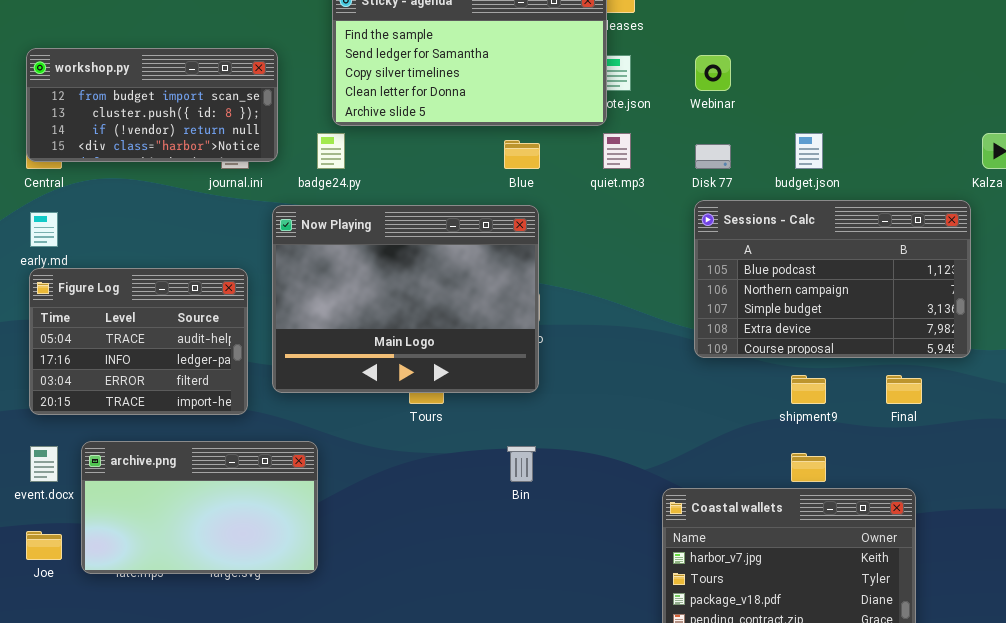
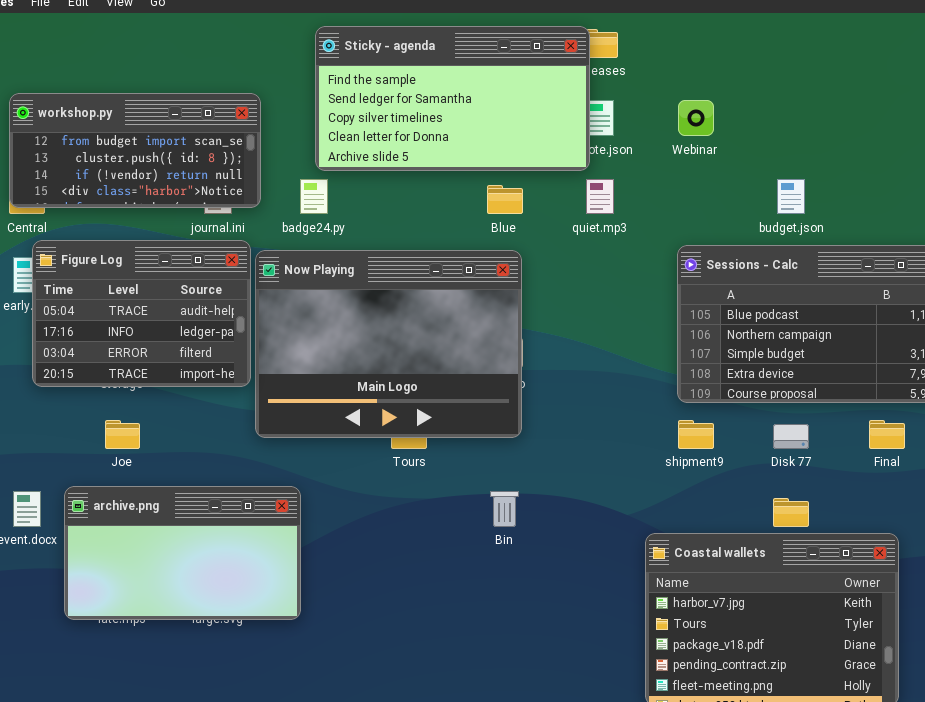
Disk 77: [695,144,731,169] -> [773,424,809,449], moved
Figure Log: [29,268,248,415] -> [32,240,251,387], moved
shipment9: [791,375,826,404] -> [678,420,714,449], moved
Joe: [26,531,62,560] -> [105,420,140,449], moved

